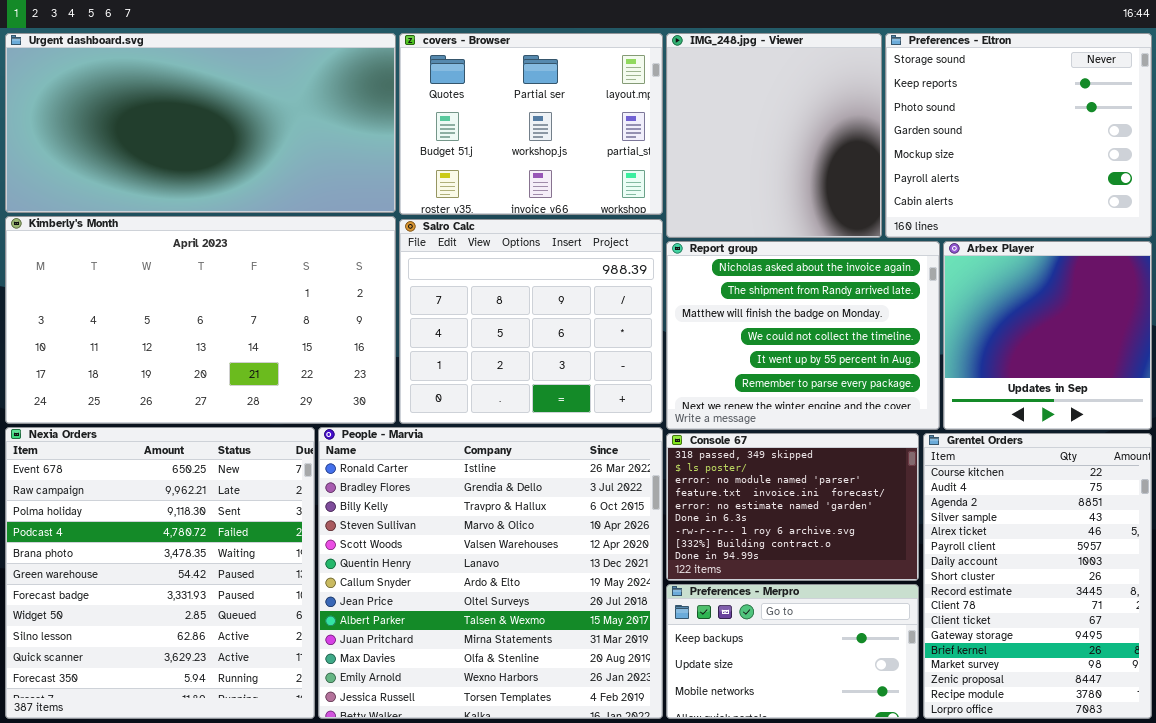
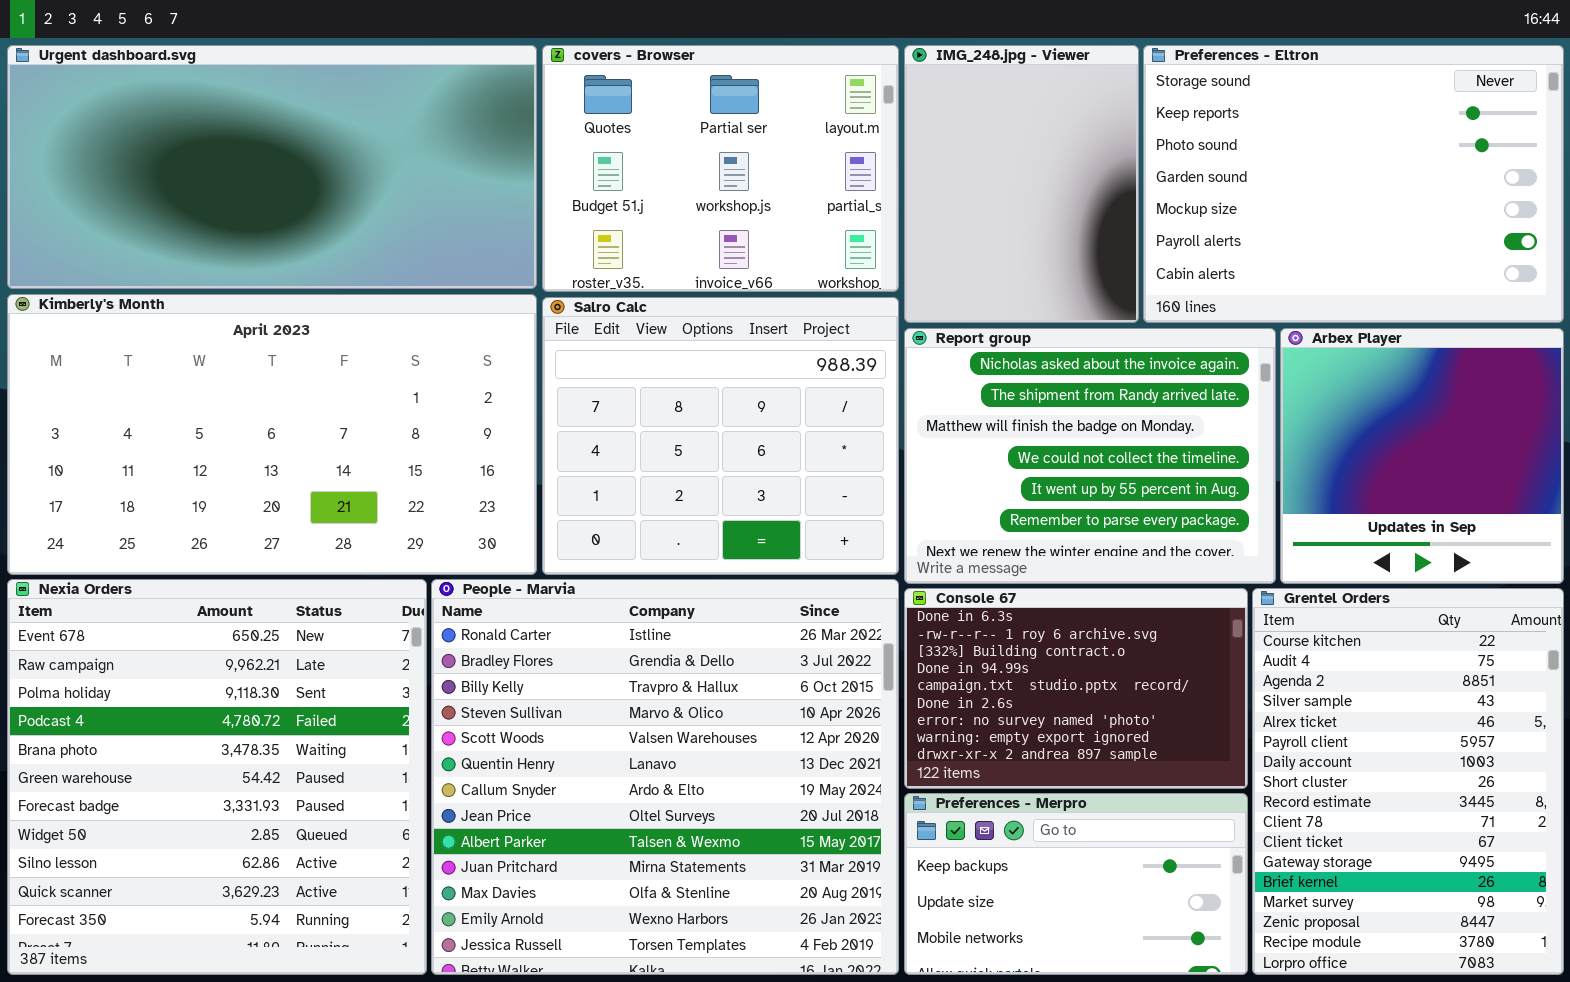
IMG_248.jpg - Viewer: [666,33,882,238] -> [904,45,1139,323], resized
Preferences - Eltron: [885,33,1152,238] -> [1143,45,1564,323], resized
Console 67: [666,433,919,581] -> [904,588,1248,789], scrolled down 5 rows

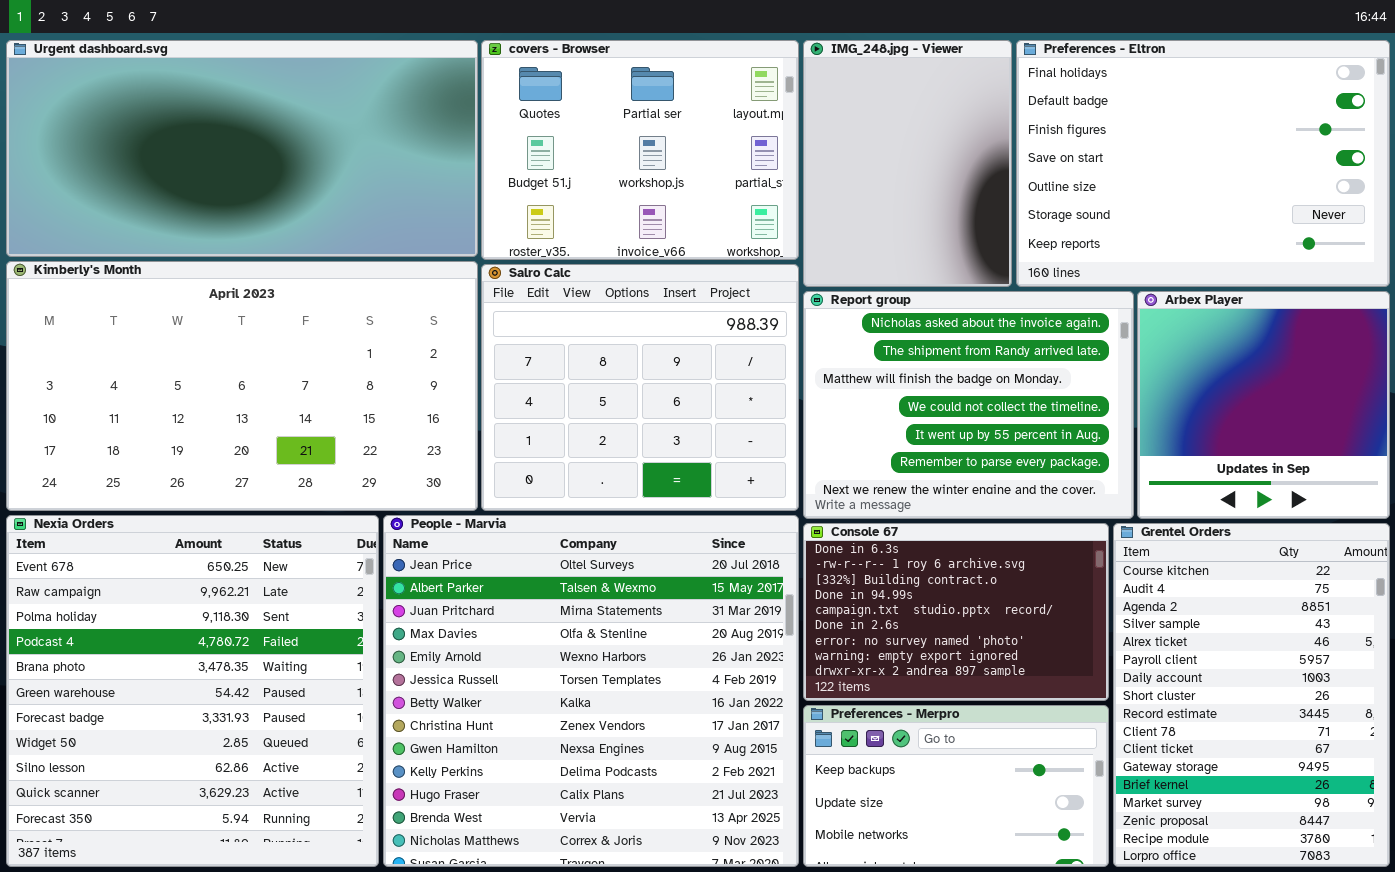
Preferences - Eltron: [1143,45,1564,323] -> [1016,40,1390,287], scrolled up 5 rows
People - Marvia: [431,579,899,975] -> [383,515,799,867], scrolled down 7 rows

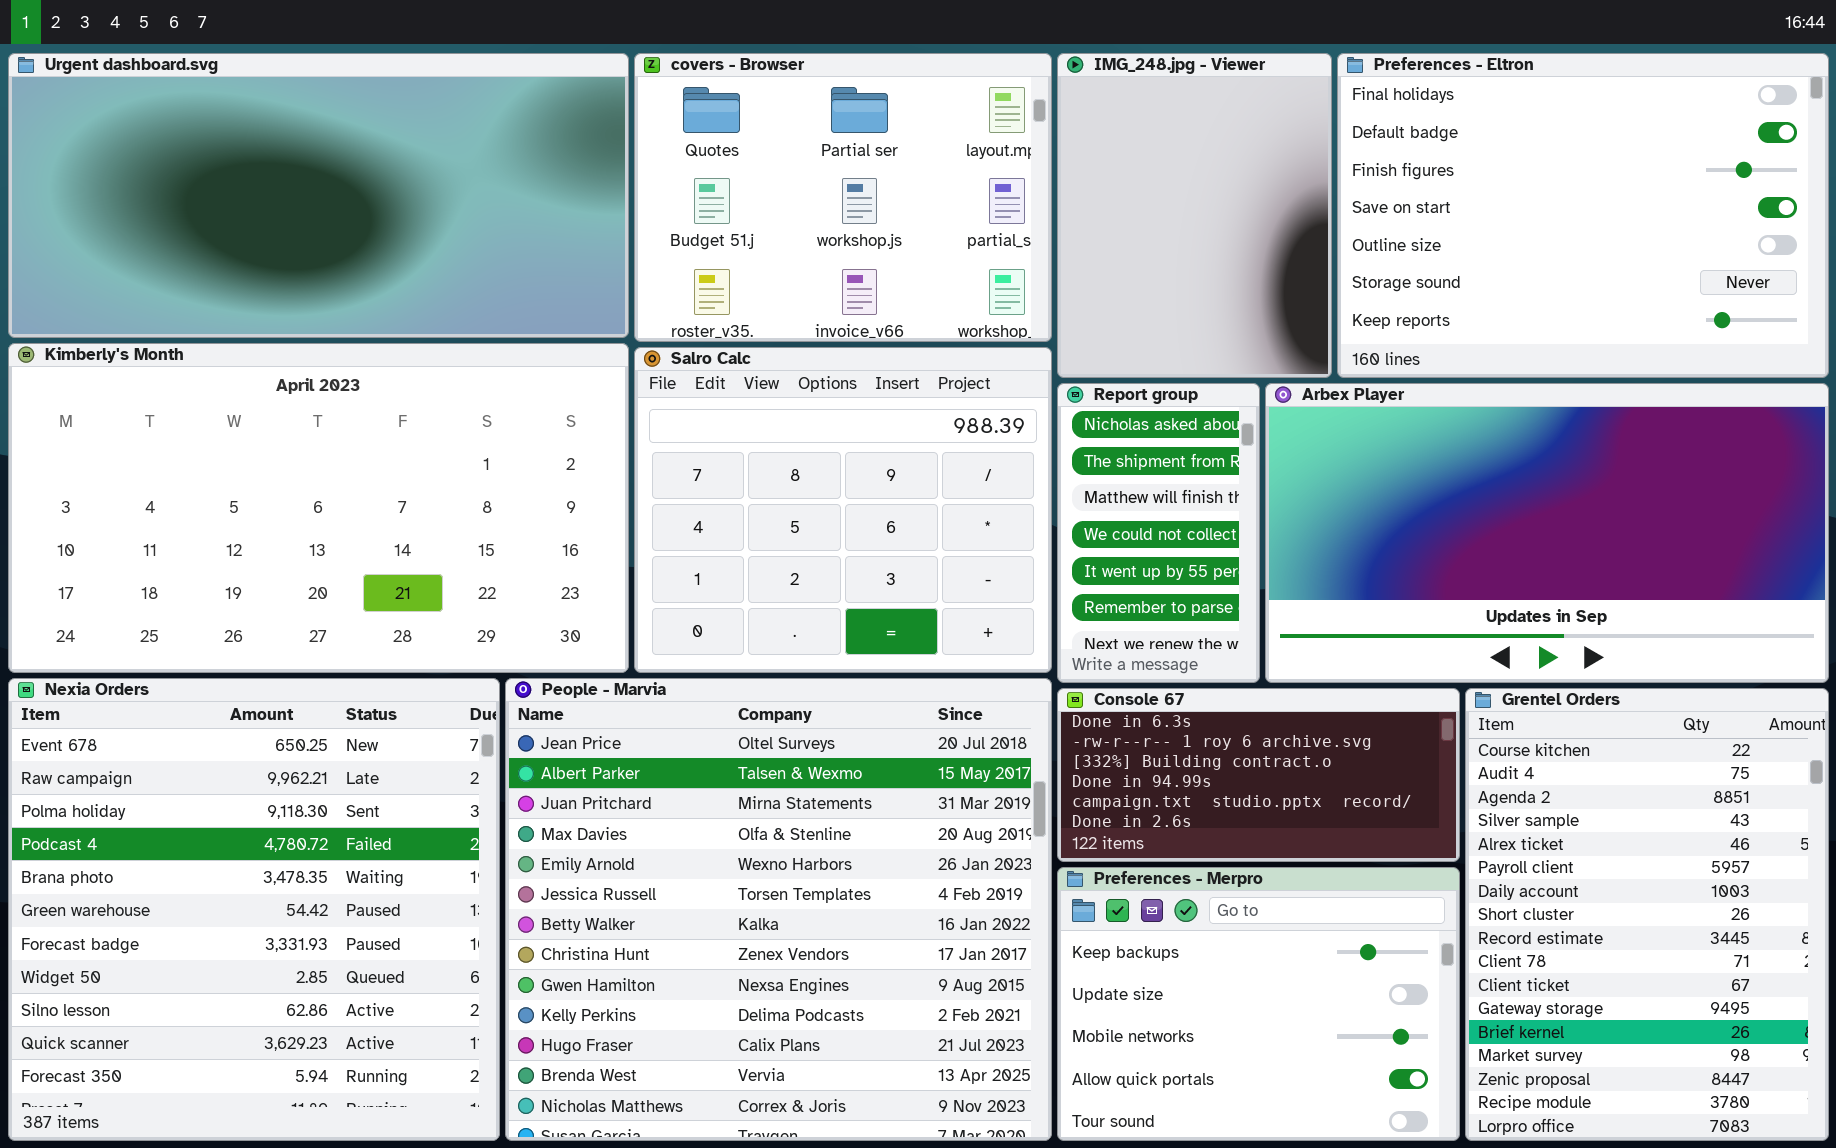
Report group: [803,291,1134,519] -> [1057,383,1260,683], resized
Arbex Player: [1137,291,1390,519] -> [1265,383,1829,683], resized
Console 67: [803,523,1109,701] -> [1057,688,1460,862], resized
Preferences - Merpro: [803,705,1109,867] -> [1057,867,1460,1141], resized

